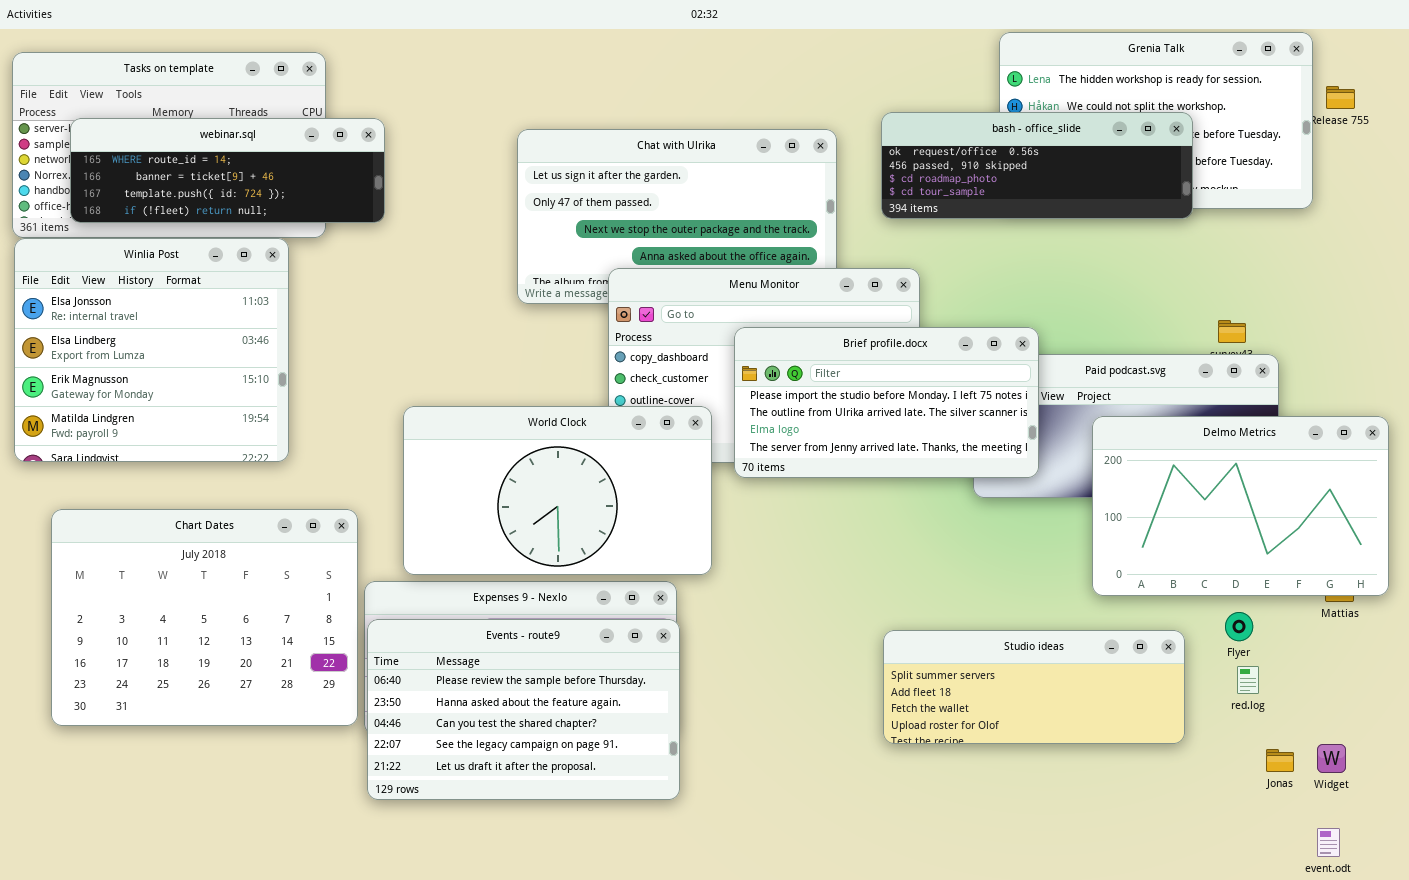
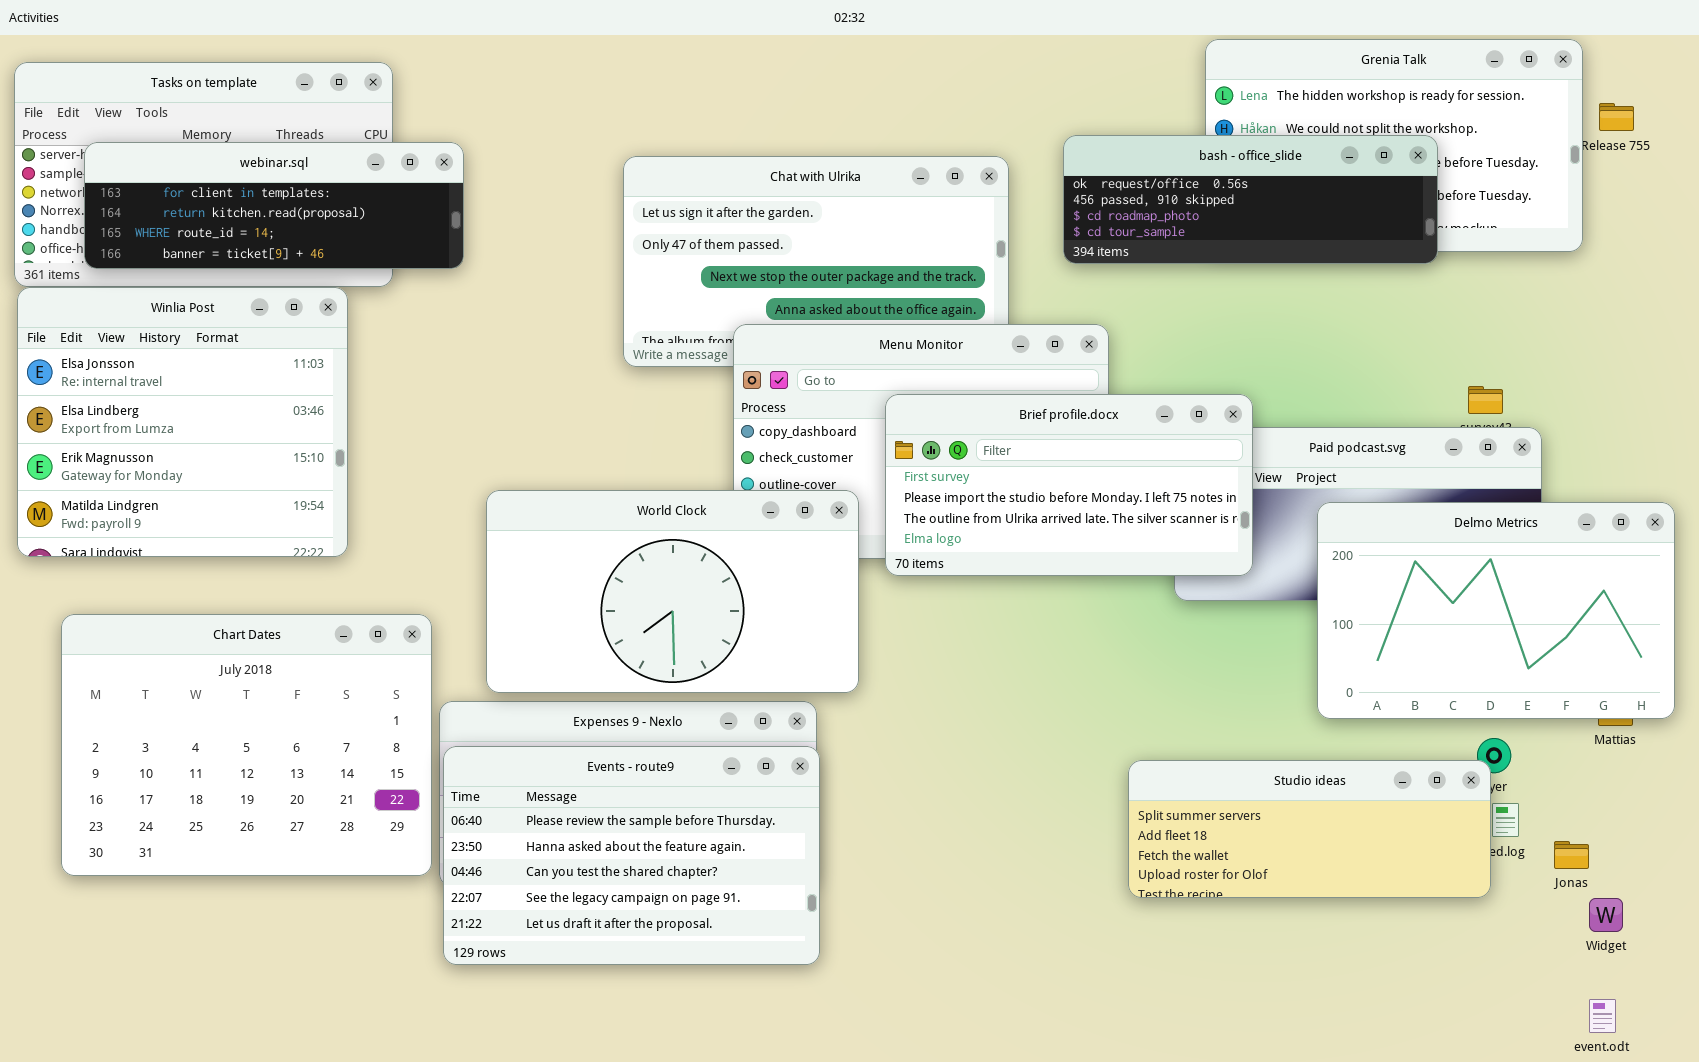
webinar.sql: [70,118,385,223] -> [84,142,464,269], scrolled up 2 rows
Brief profile.docx: [734,327,1039,478] -> [885,394,1253,576], scrolled up 1 row
Studio ideas: [883,630,1185,744] -> [1128,760,1491,898], moved
Jonas: [1266,749,1294,772] -> [1554,841,1589,869], moved

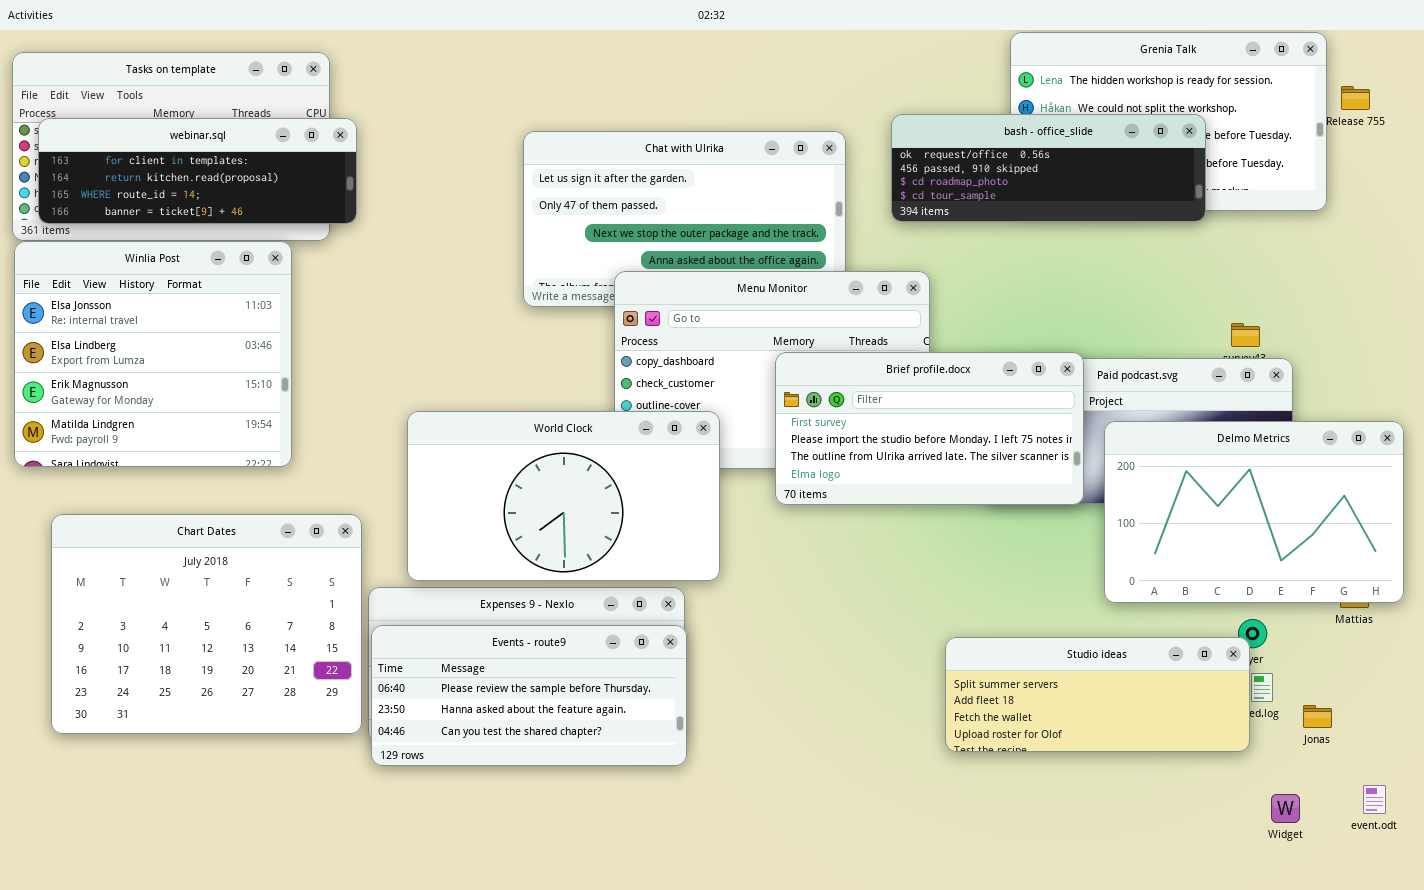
webinar.sql: [84,142,464,269] -> [38,118,357,224], moved
Brief profile.docx: [885,394,1253,576] -> [775,352,1084,505], moved
Events - route9: [443,746,820,965] -> [371,625,687,766], resized
Widget: [1589,898,1623,932] -> [1271,794,1300,823], moved
event.odt: [1589,999,1616,1033] -> [1363,785,1386,814], moved

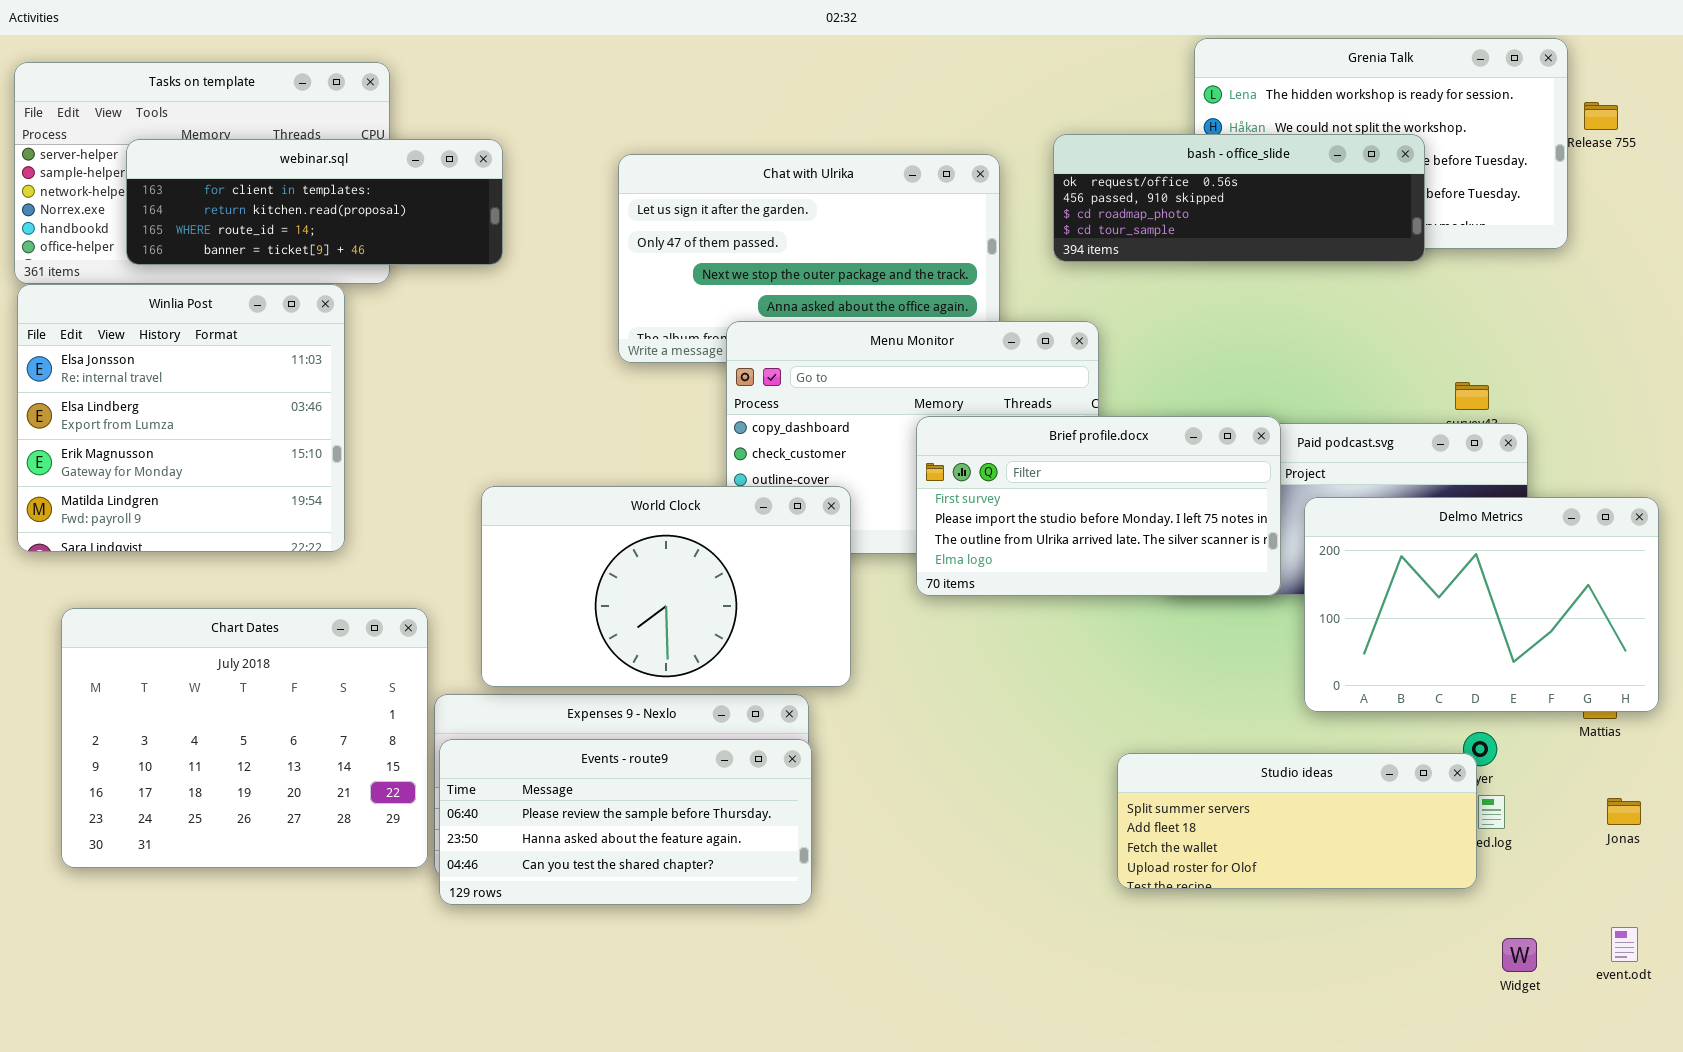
webinar.sql: [38,118,357,224] -> [126,139,503,265], moved
Jonas: [1303,705,1332,728] -> [1607,798,1641,825], moved

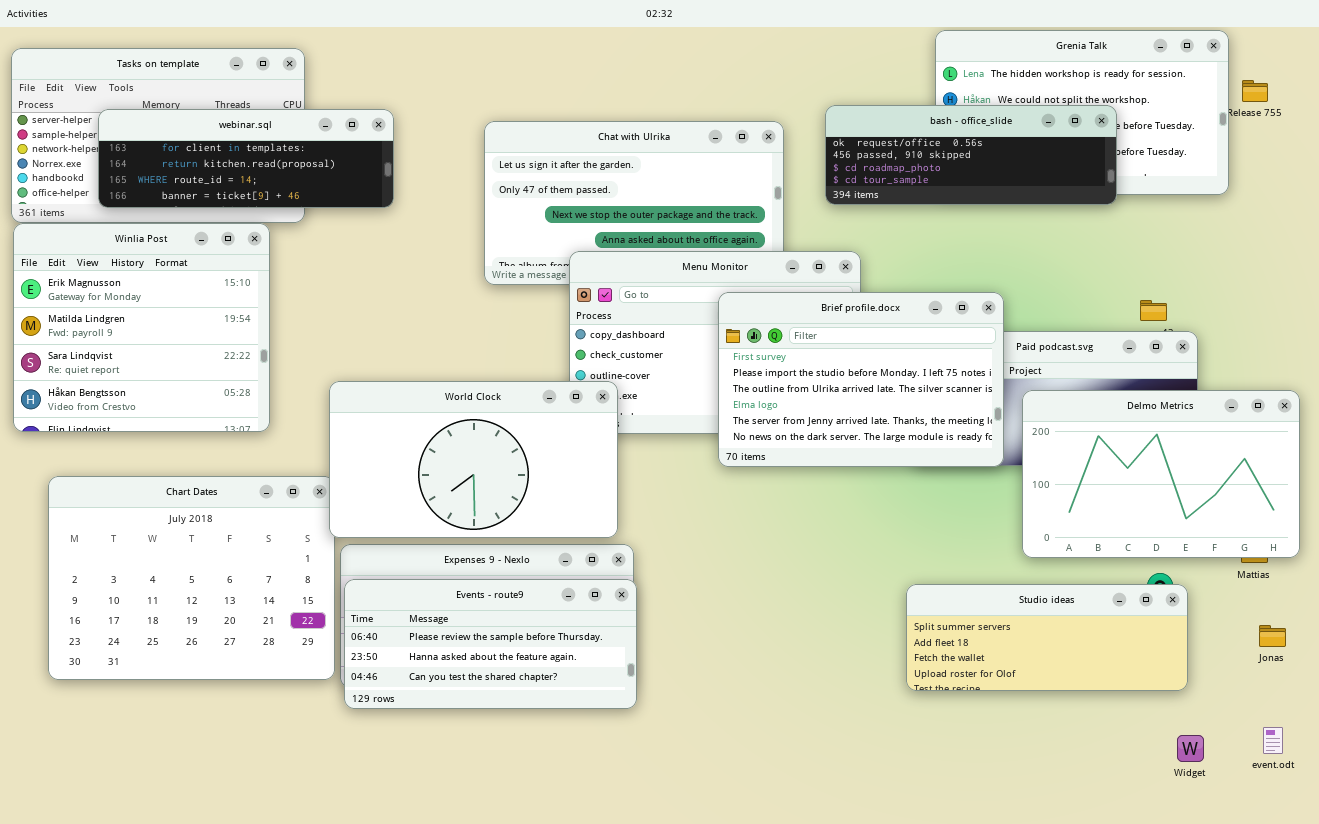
Winlia Post: [17,284,345,552] -> [13,223,270,432], scrolled down 2 rows
Brief profile.docx: [916,416,1281,596] -> [718,292,1004,467], resized
World Clock: [481,486,851,687] -> [329,381,618,538], moved
Studio ideas: [1117,753,1477,889] -> [906,584,1188,691], moved

